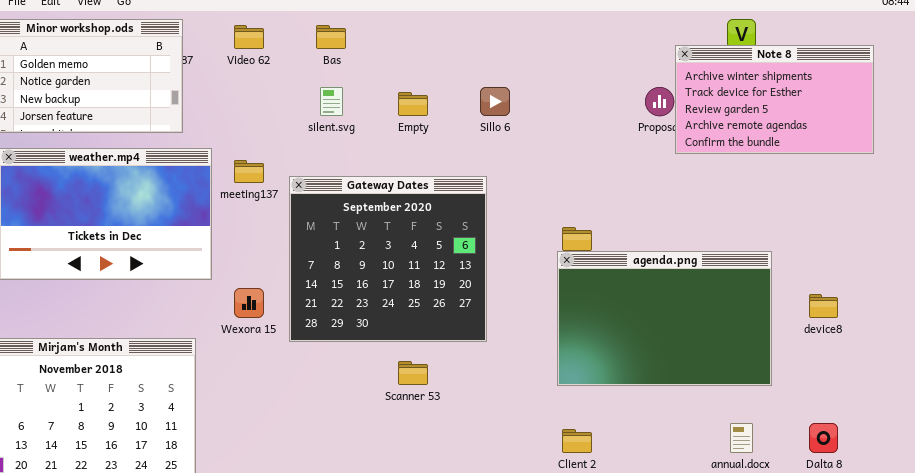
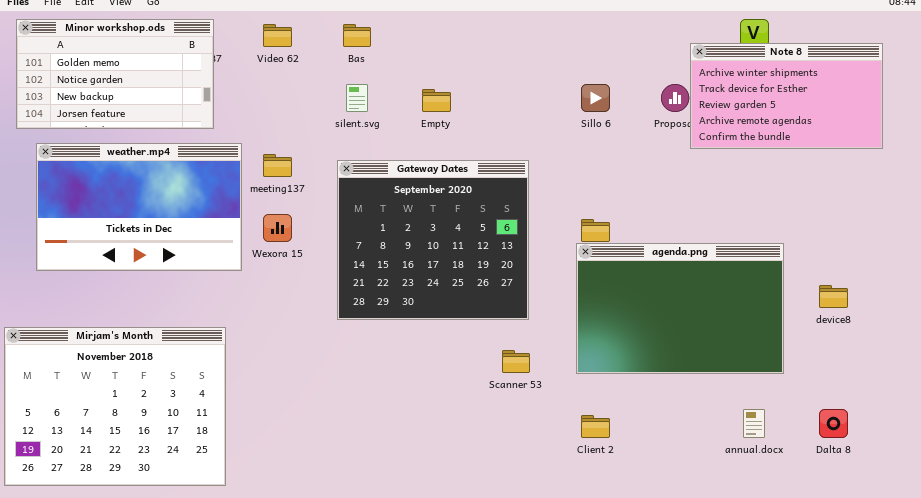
Sillo 6: [480,87,510,116] -> [581,84,610,112], moved
Gateway Dates: [289,176,487,342] -> [337,160,529,320], moved
Wexora 15: [234,288,264,318] -> [263,214,292,242], moved
Scanner 53: [398,361,428,385] -> [502,350,530,373], moved

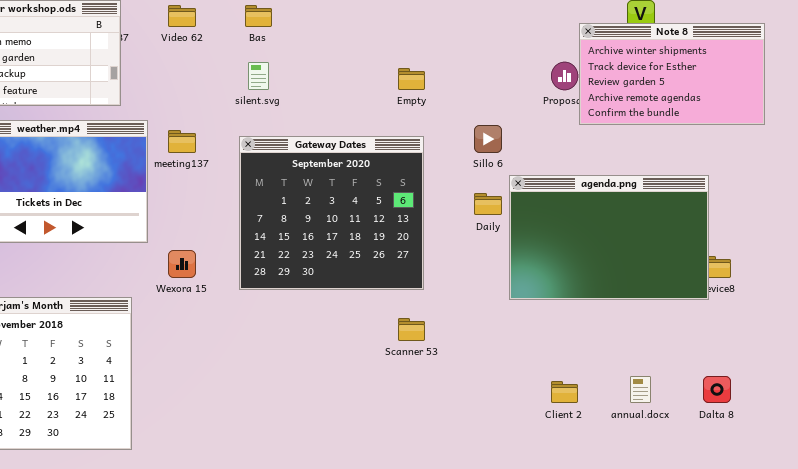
Sillo 6: [581,84,610,112] -> [474,125,502,153], moved
Empty: [422,89,451,112] -> [398,68,425,90], moved
Wexora 15: [263,214,292,242] -> [168,250,196,278], moved
agenda.png: [576,243,784,374] -> [509,175,709,300], moved
Client 2: [581,415,610,438] -> [551,381,578,403], moved

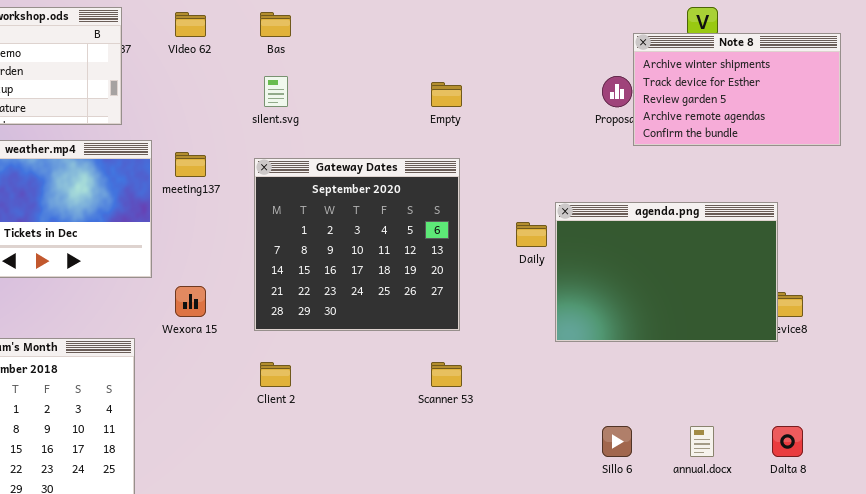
Sillo 6: [474,125,502,153] -> [602,426,632,457], moved
Client 2: [551,381,578,403] -> [260,362,291,387], moved

